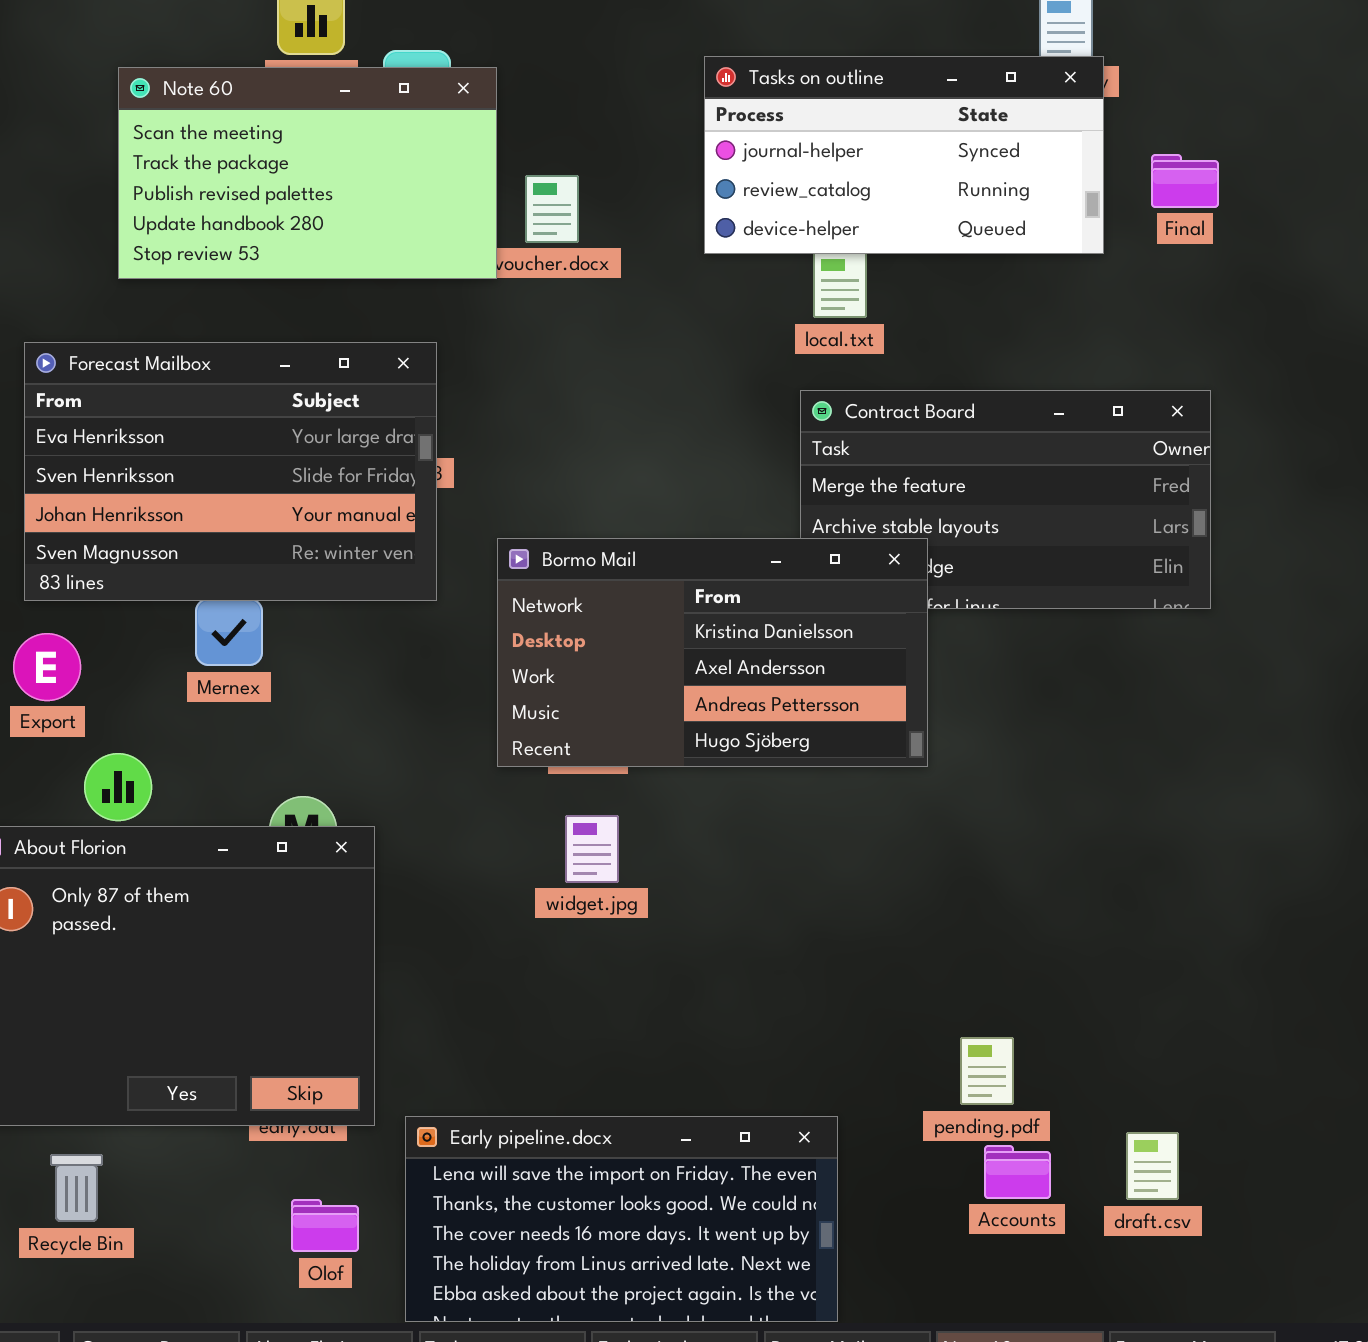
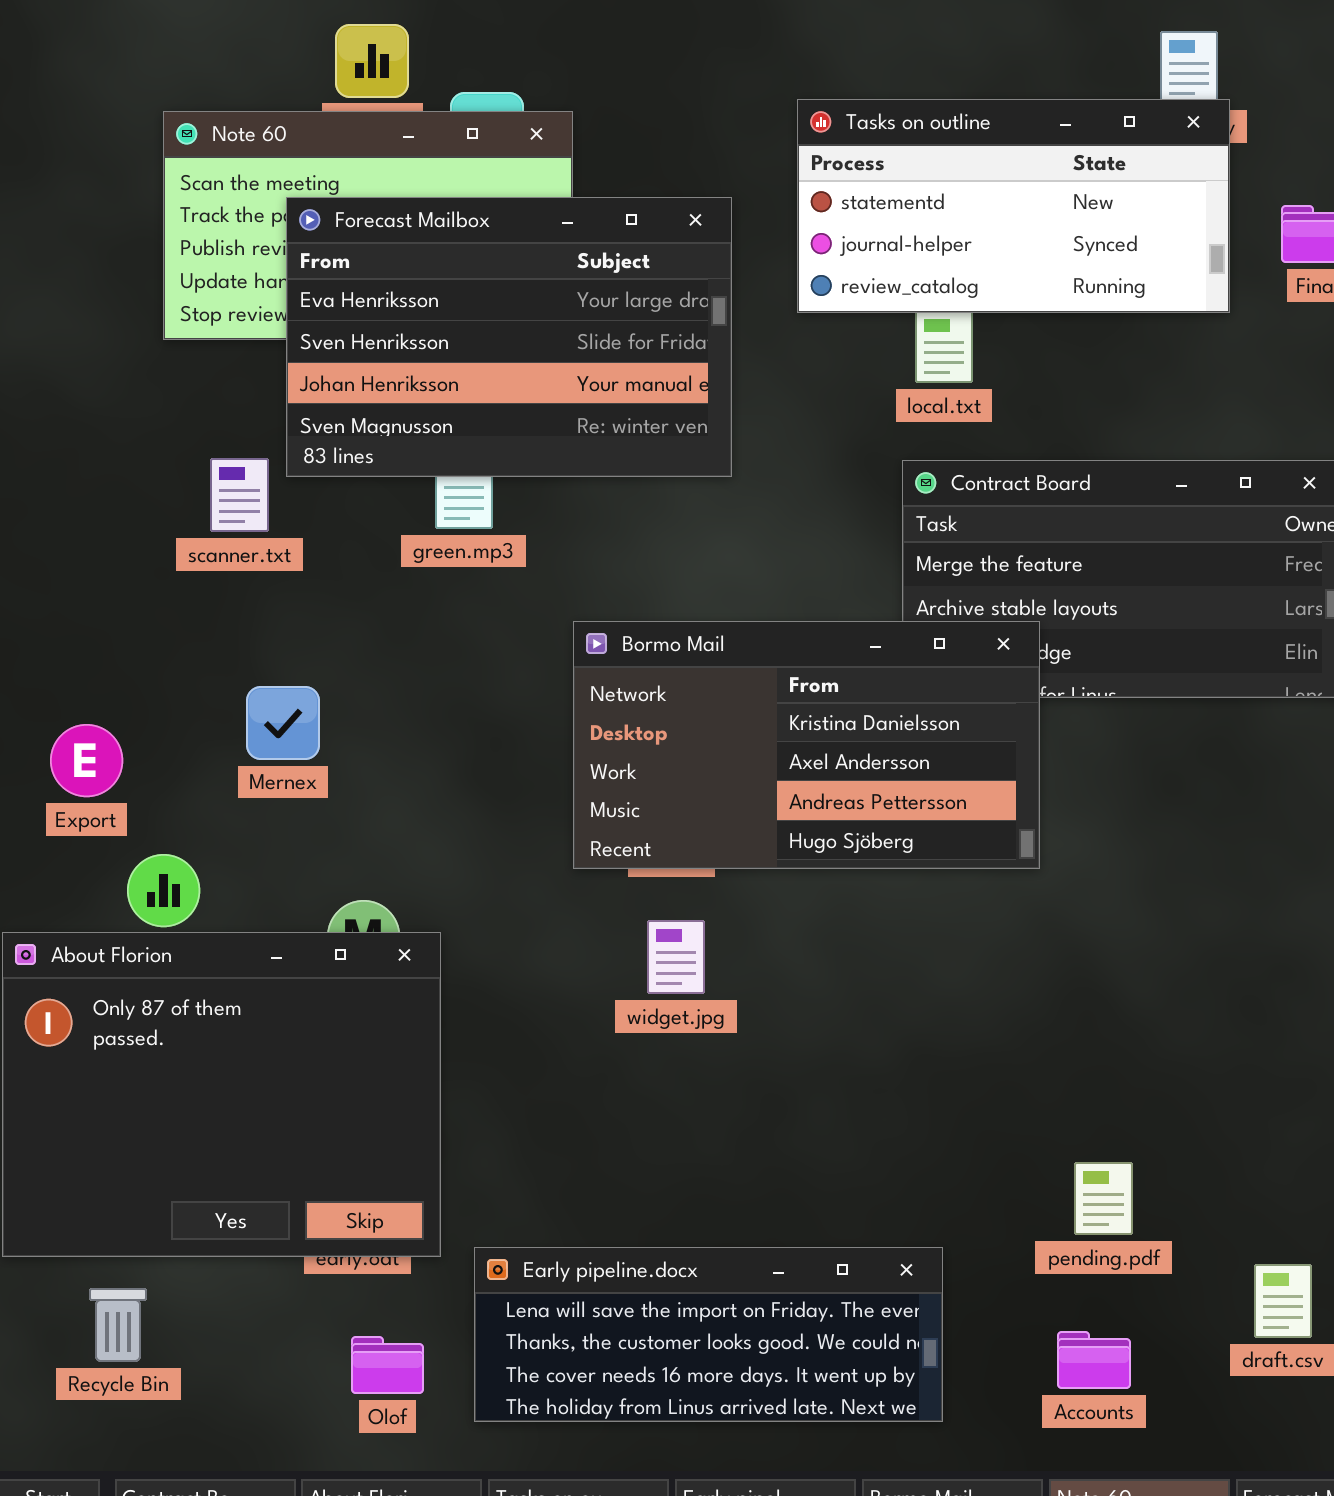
Tasks on outline: [704,56,1104,254] -> [797,99,1230,313], scrolled up 1 row
Forecast Mailbox: [24,342,437,601] -> [286,197,732,477], moved
Early pipeline.docx: [405,1116,838,1322] -> [474,1247,943,1422], resized
Accounts: [984,1145,1051,1199] -> [1057,1331,1131,1389], moved

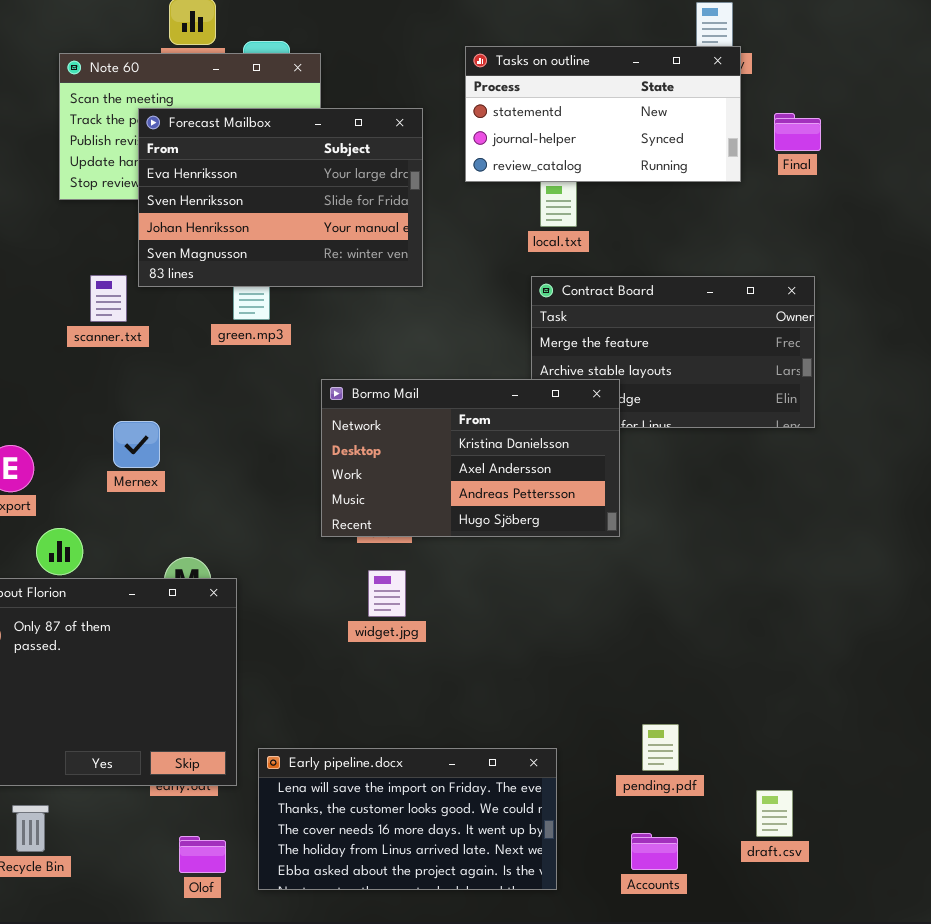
Early pipeline.docx: [474,1247,943,1422] -> [258,748,557,890], resized

